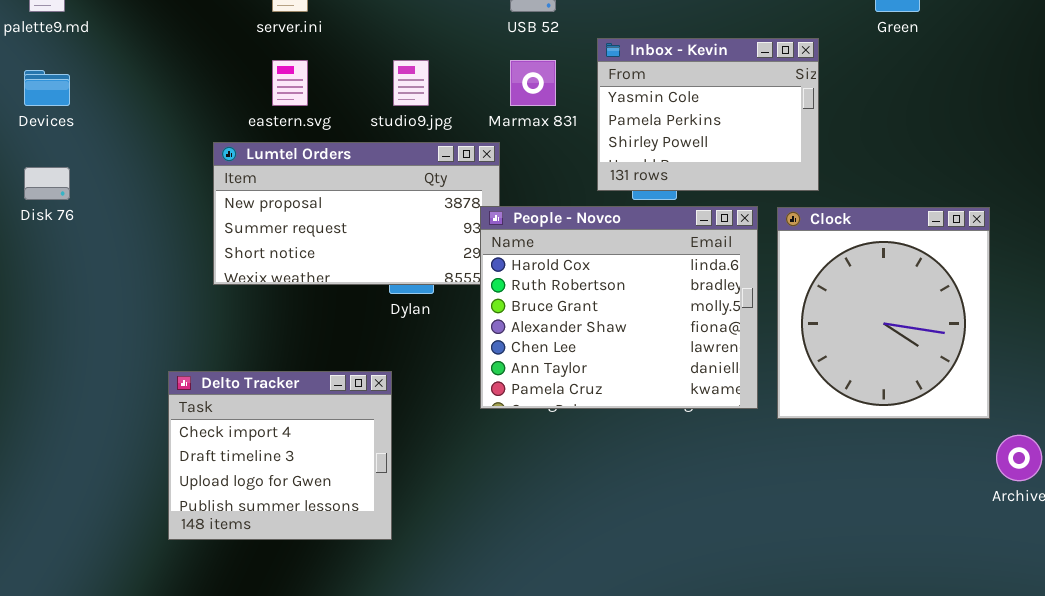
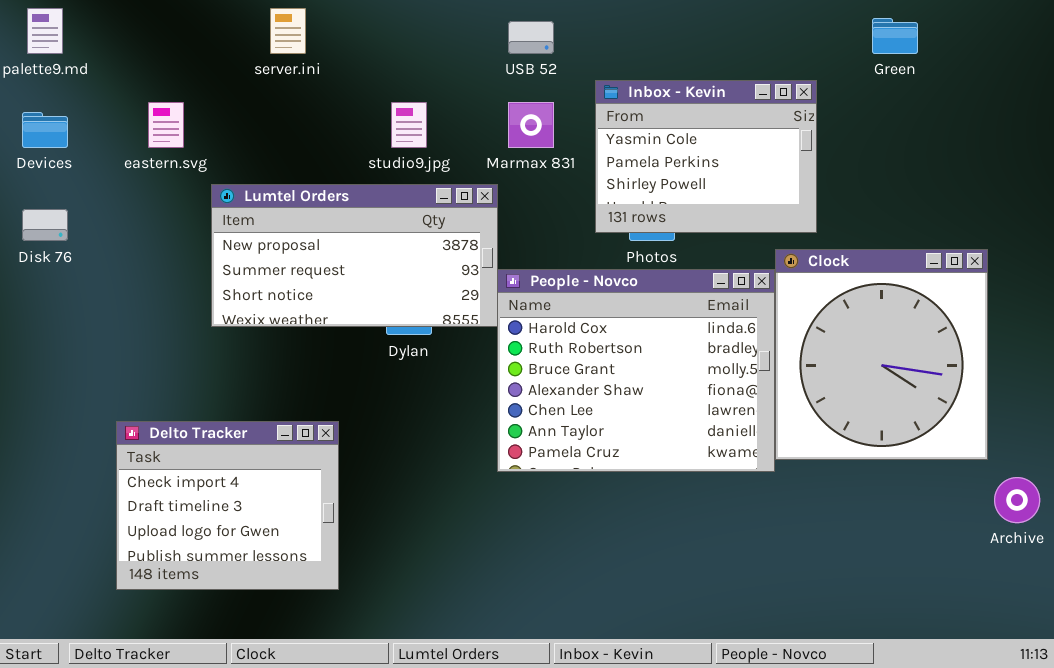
eastern.svg: [272,60,308,106] -> [148,102,184,148], moved
People - Novco: [480,206,758,409] -> [497,269,775,472], moved
Delto Tracker: [168,371,392,540] -> [116,421,339,590], moved

